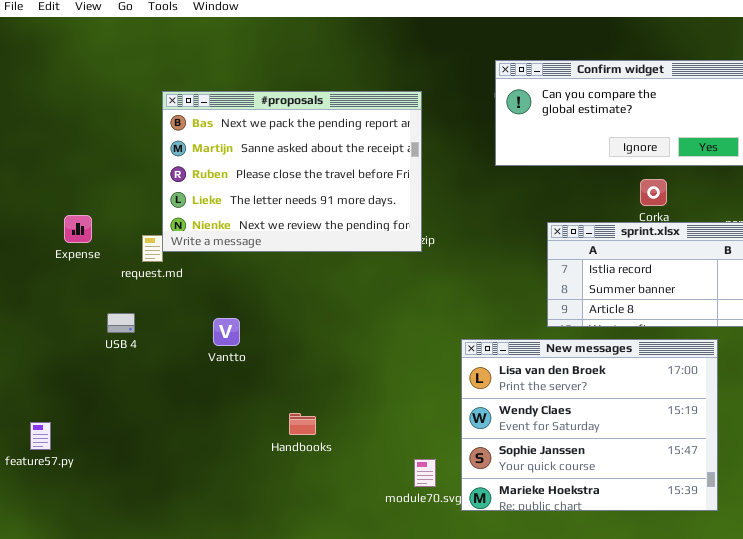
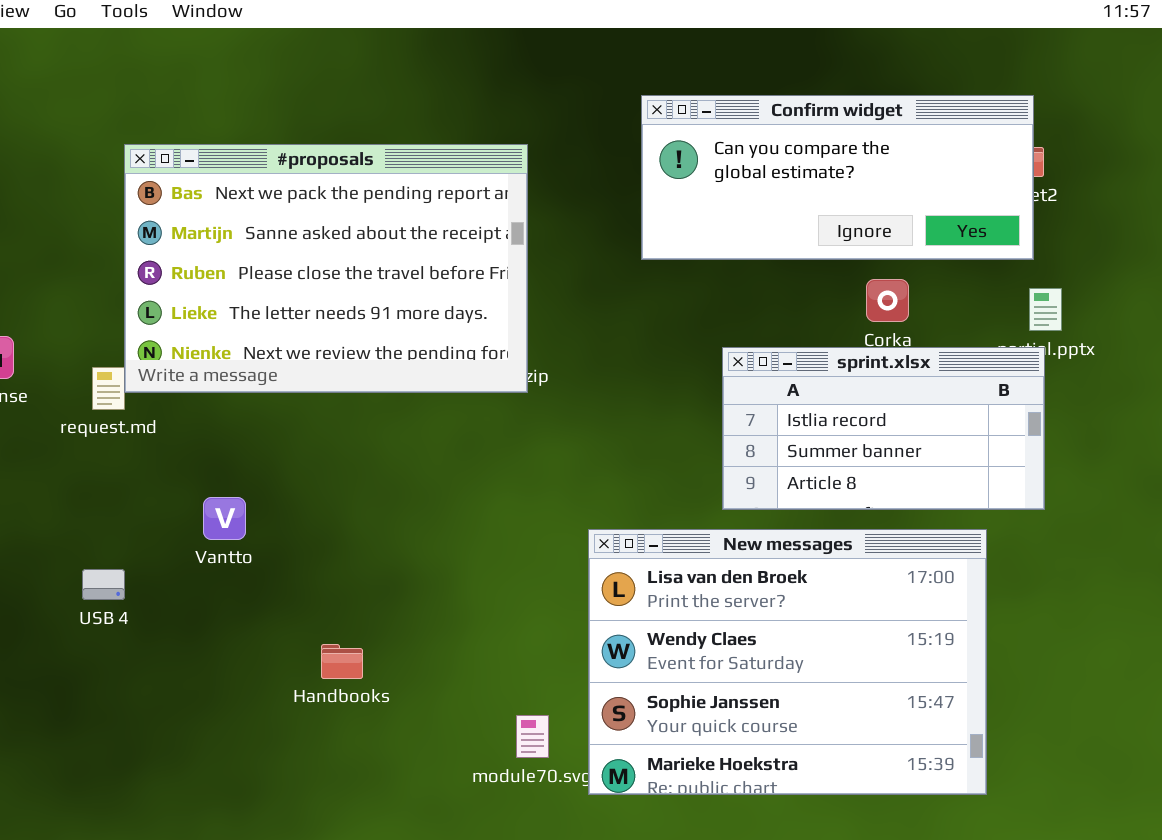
USB 4: [107,313,135,333] -> [82,569,125,600], moved

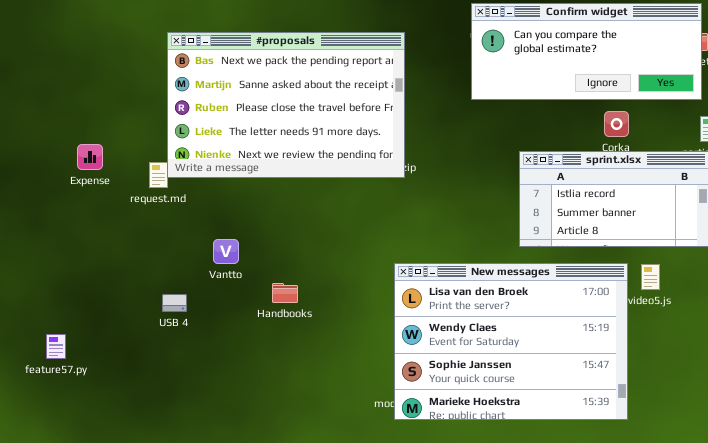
New messages: [588,529,987,795] -> [394,263,628,420], moved
USB 4: [82,569,125,600] -> [162,294,187,312], moved
Handbooks: [321,644,363,679] -> [272,283,298,303], moved

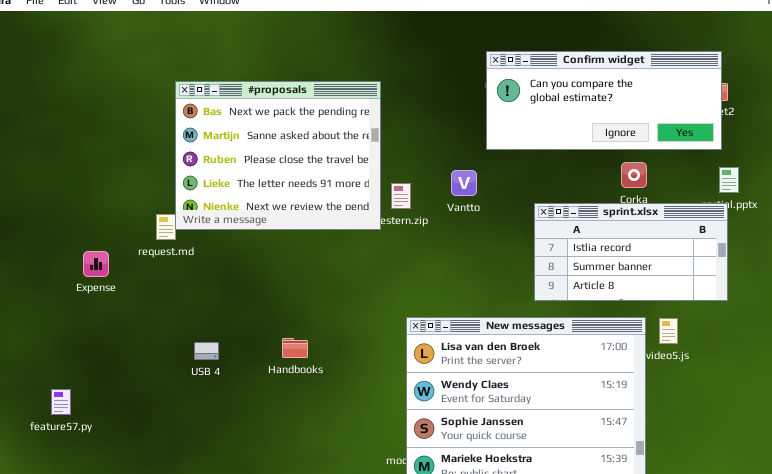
#proposals: [167,32,405,178] -> [175,81,381,230], resized
Expense: [77,144,103,170] -> [83,251,109,277], moved
Vantto: [213,239,239,264] -> [451,170,477,196], moved
USB 4: [162,294,187,312] -> [194,342,219,360], moved

